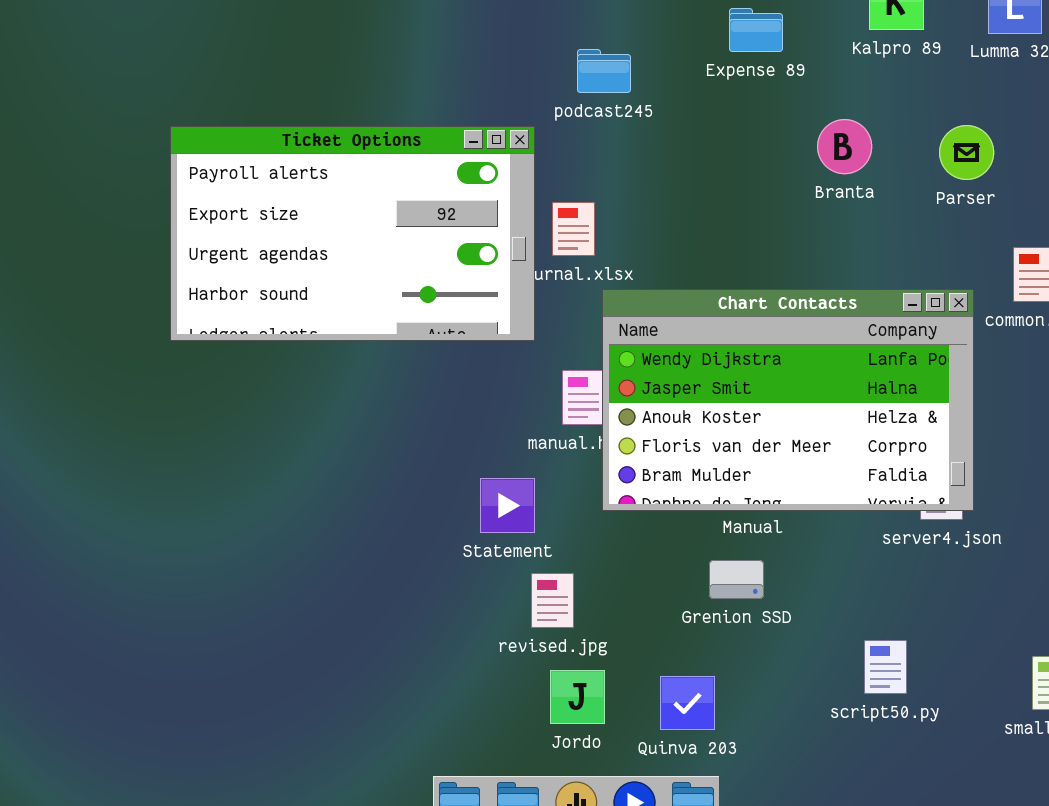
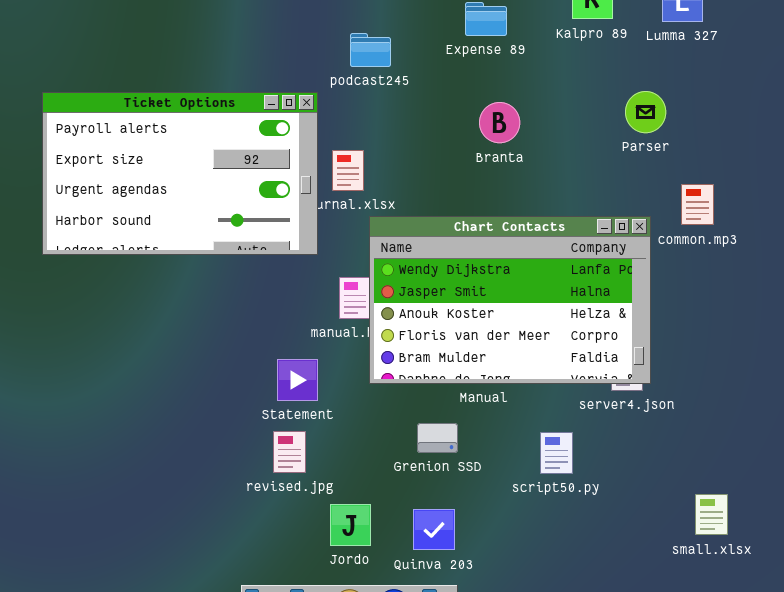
Branta: [817,119,872,174] -> [479,102,520,143], moved
Grenion SSD: [709,560,764,599] -> [417,423,458,453], moved
revised.jpg: [531,573,574,628] -> [273,431,306,473], moved
script50.py: [864,640,907,694] -> [540,432,573,474], moved

